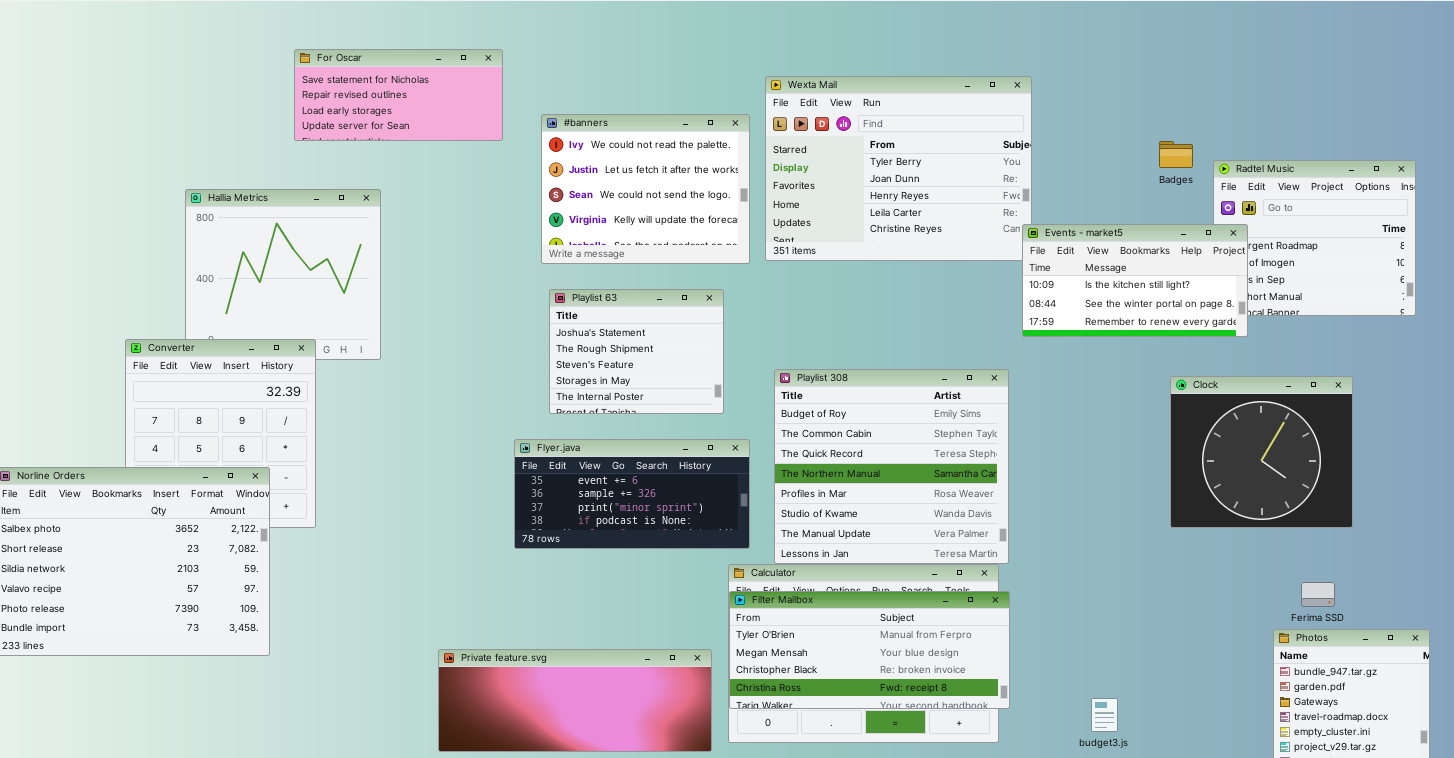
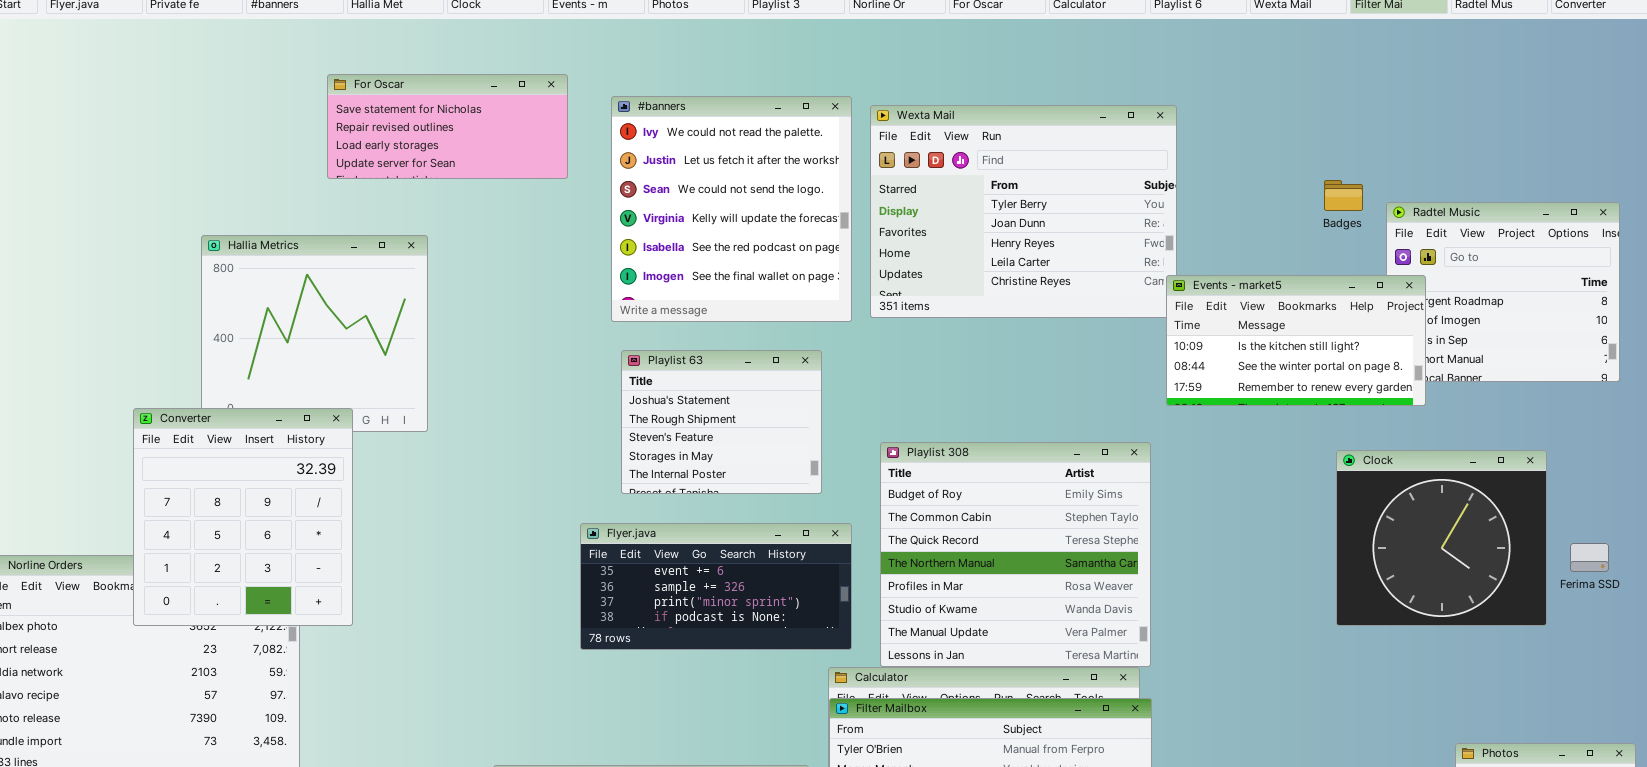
#banners: [541,114,750,264] -> [611,96,852,322], resized
Converter: [125,339,316,528] -> [133,408,353,626], raised
Ferima SSD: [1301,582,1335,607] -> [1570,543,1609,572], moved

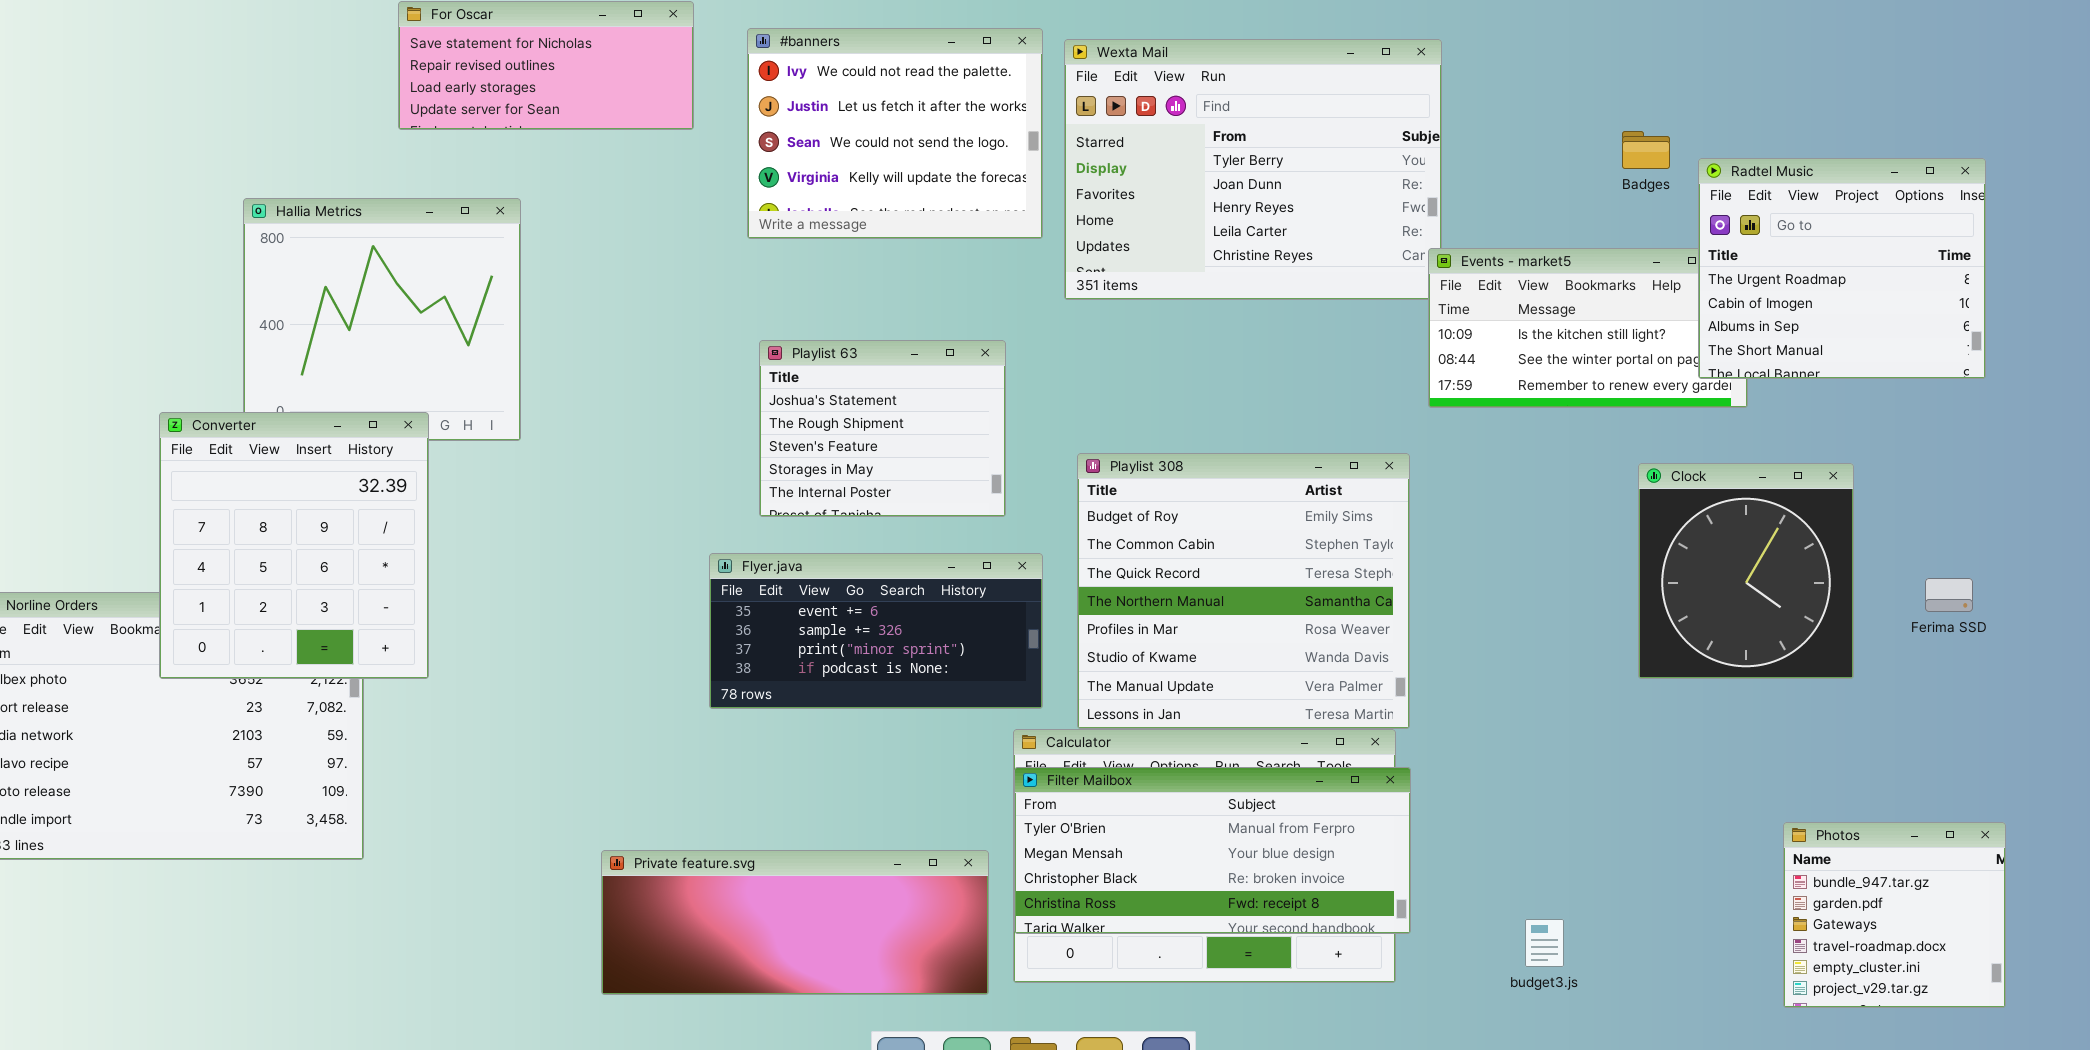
#banners: [611,96,852,322] -> [747,28,1043,239], resized
Radtel Music: [1386,202,1620,382] -> [1698,158,1986,379], raised
Clock: [1336,450,1547,626] -> [1638,463,1854,679], resized

